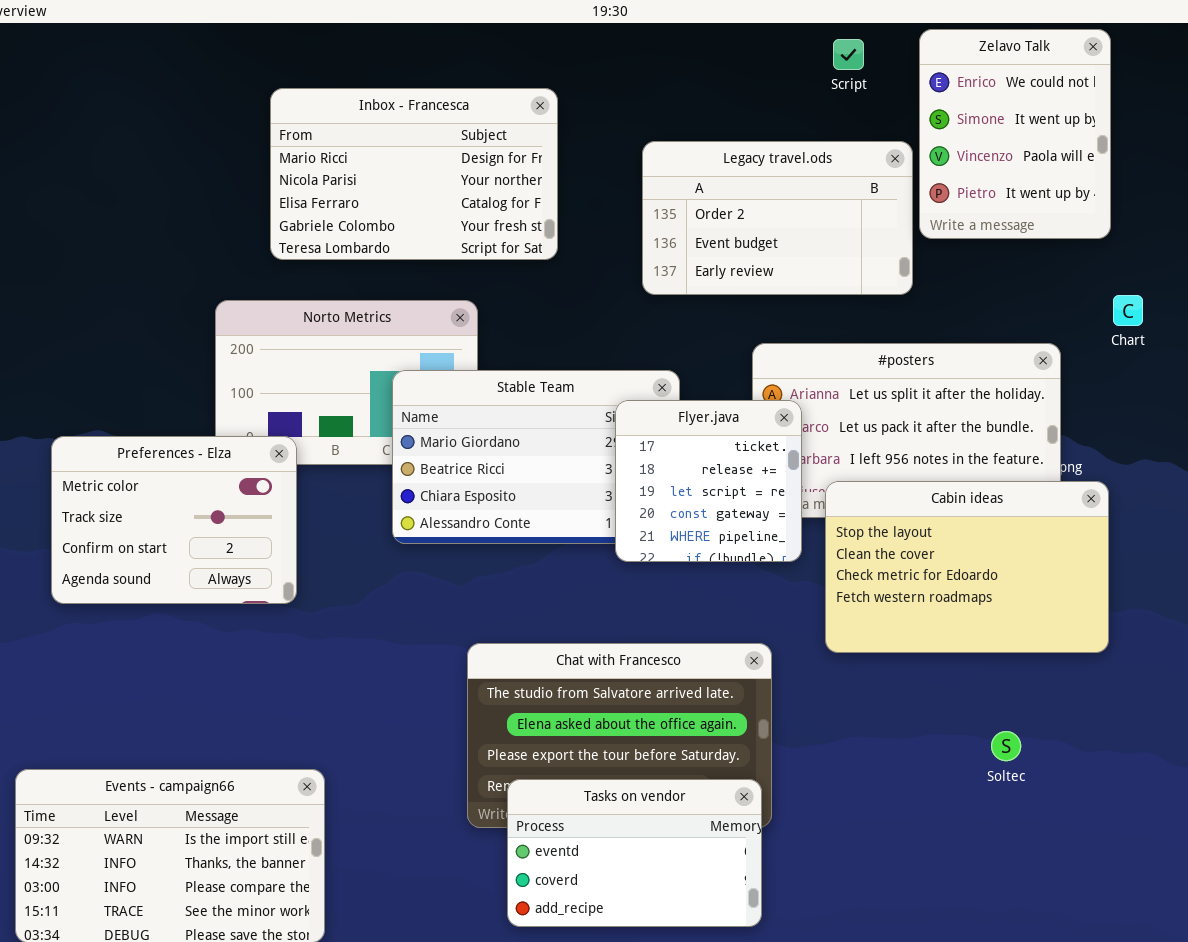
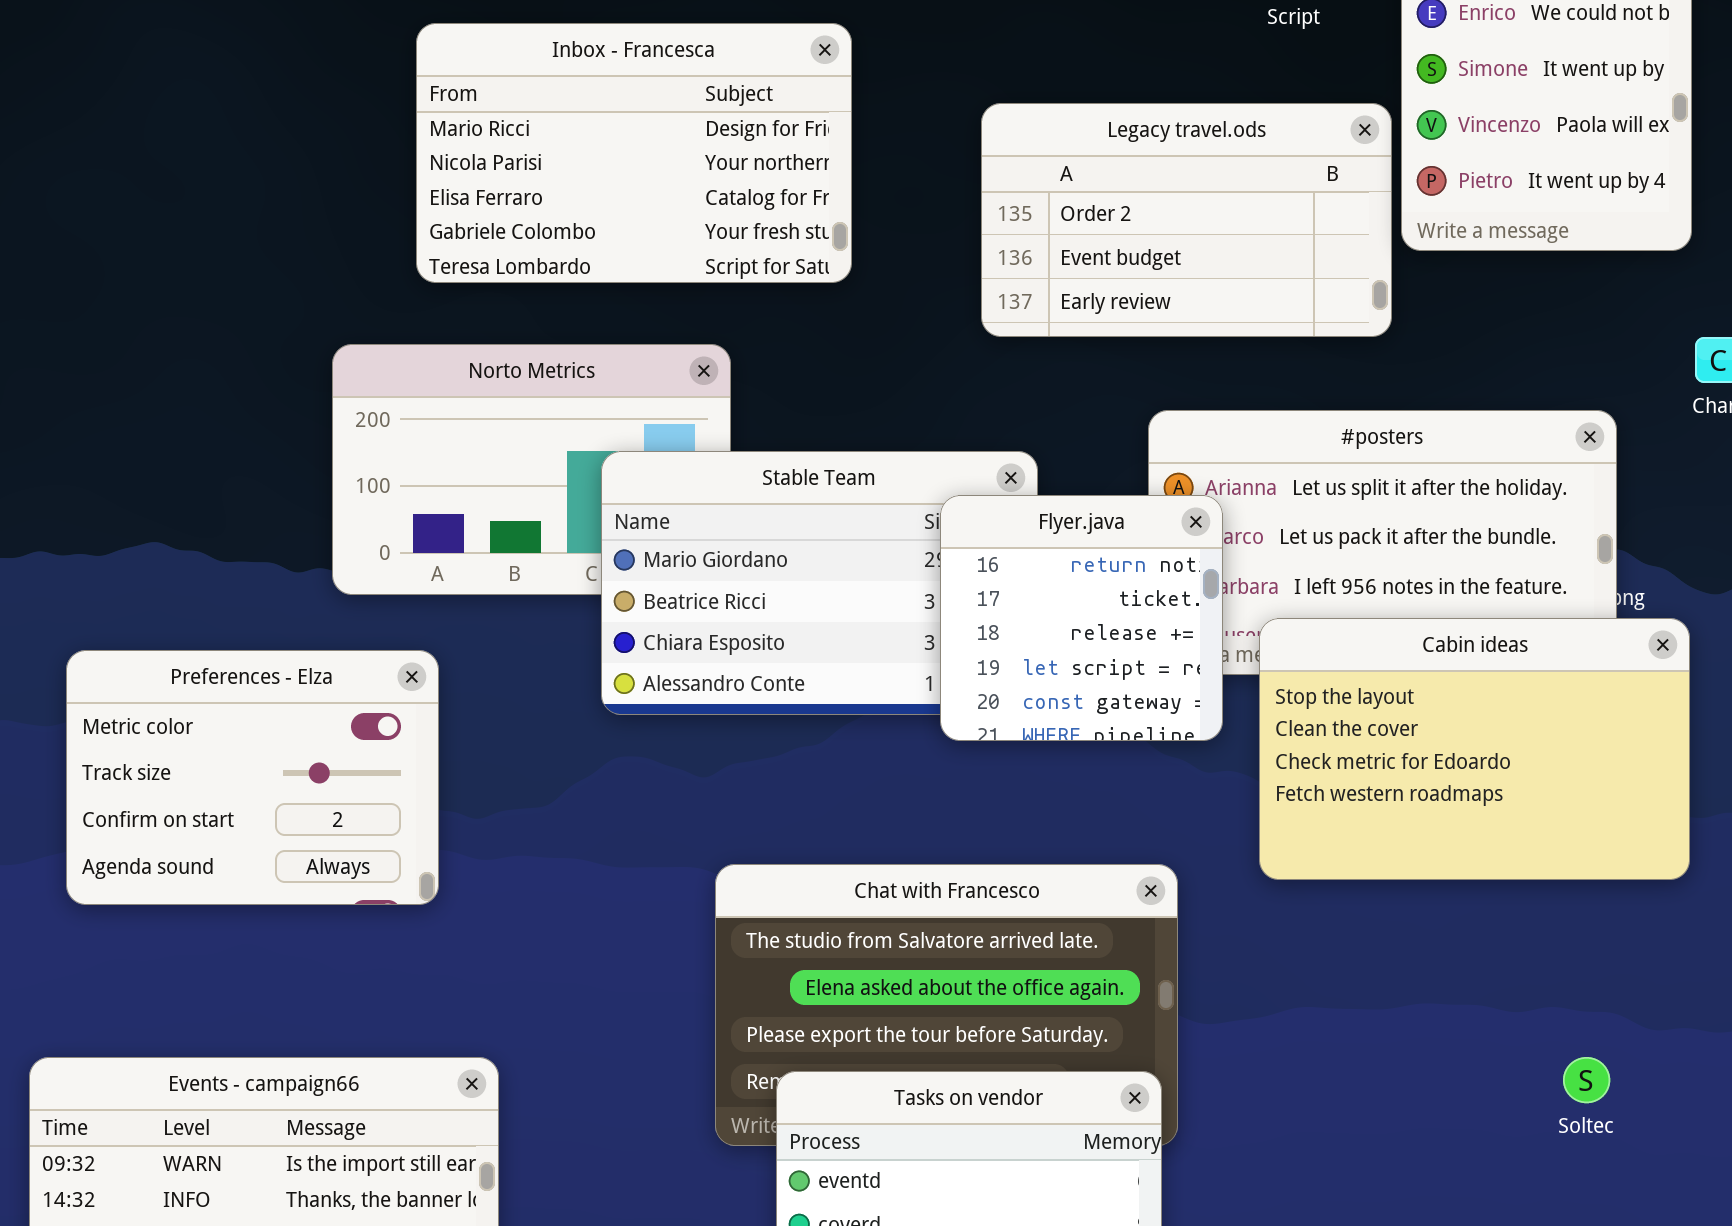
Flyer.java: [615,400,802,562] -> [940,495,1223,741], scrolled up 1 row
Preferences - Elza: [51,436,297,604] -> [66,650,439,905], moved
Soltec: [991,731,1021,761] -> [1563,1057,1610,1103], moved

